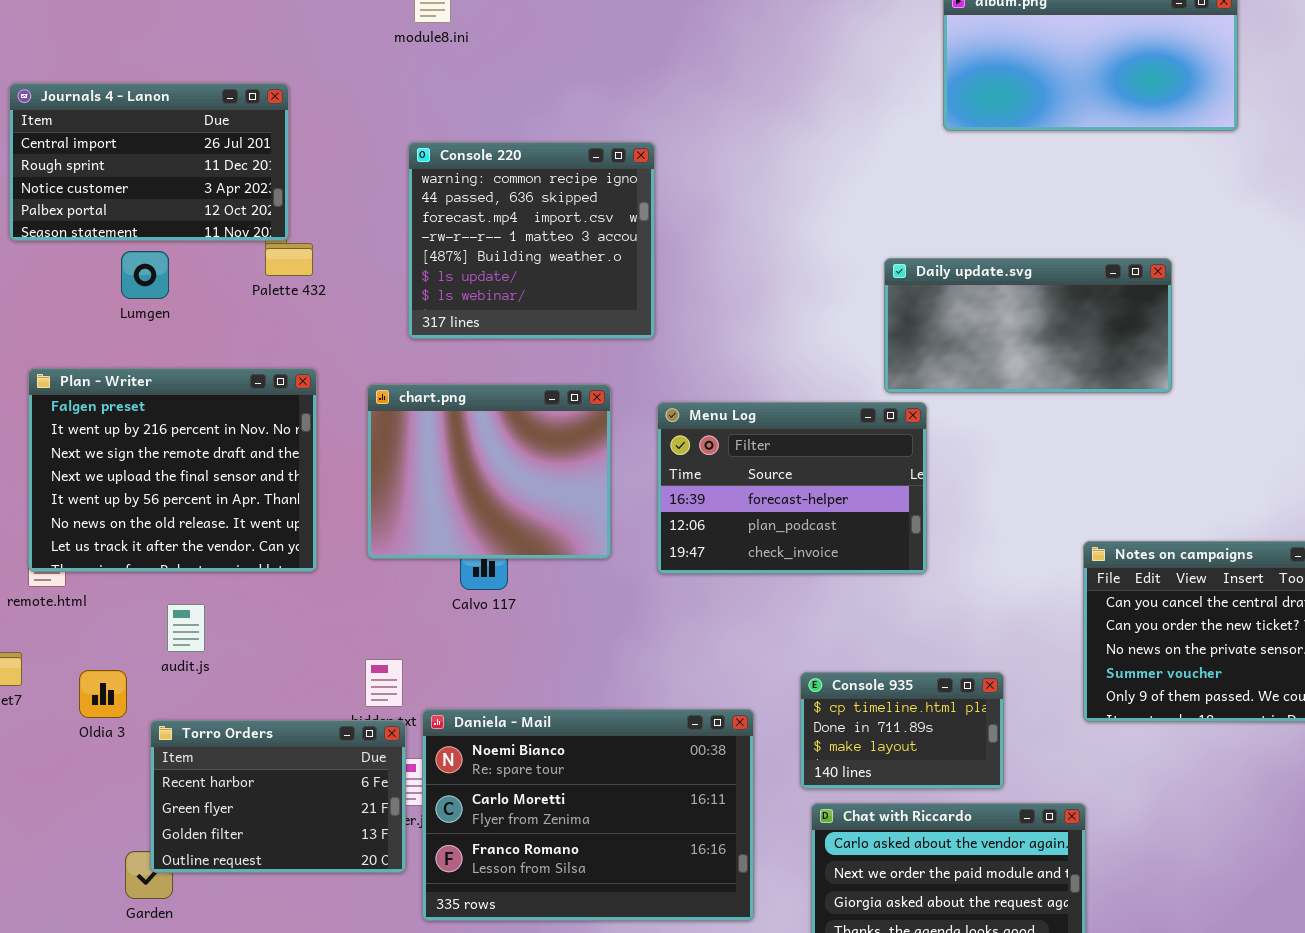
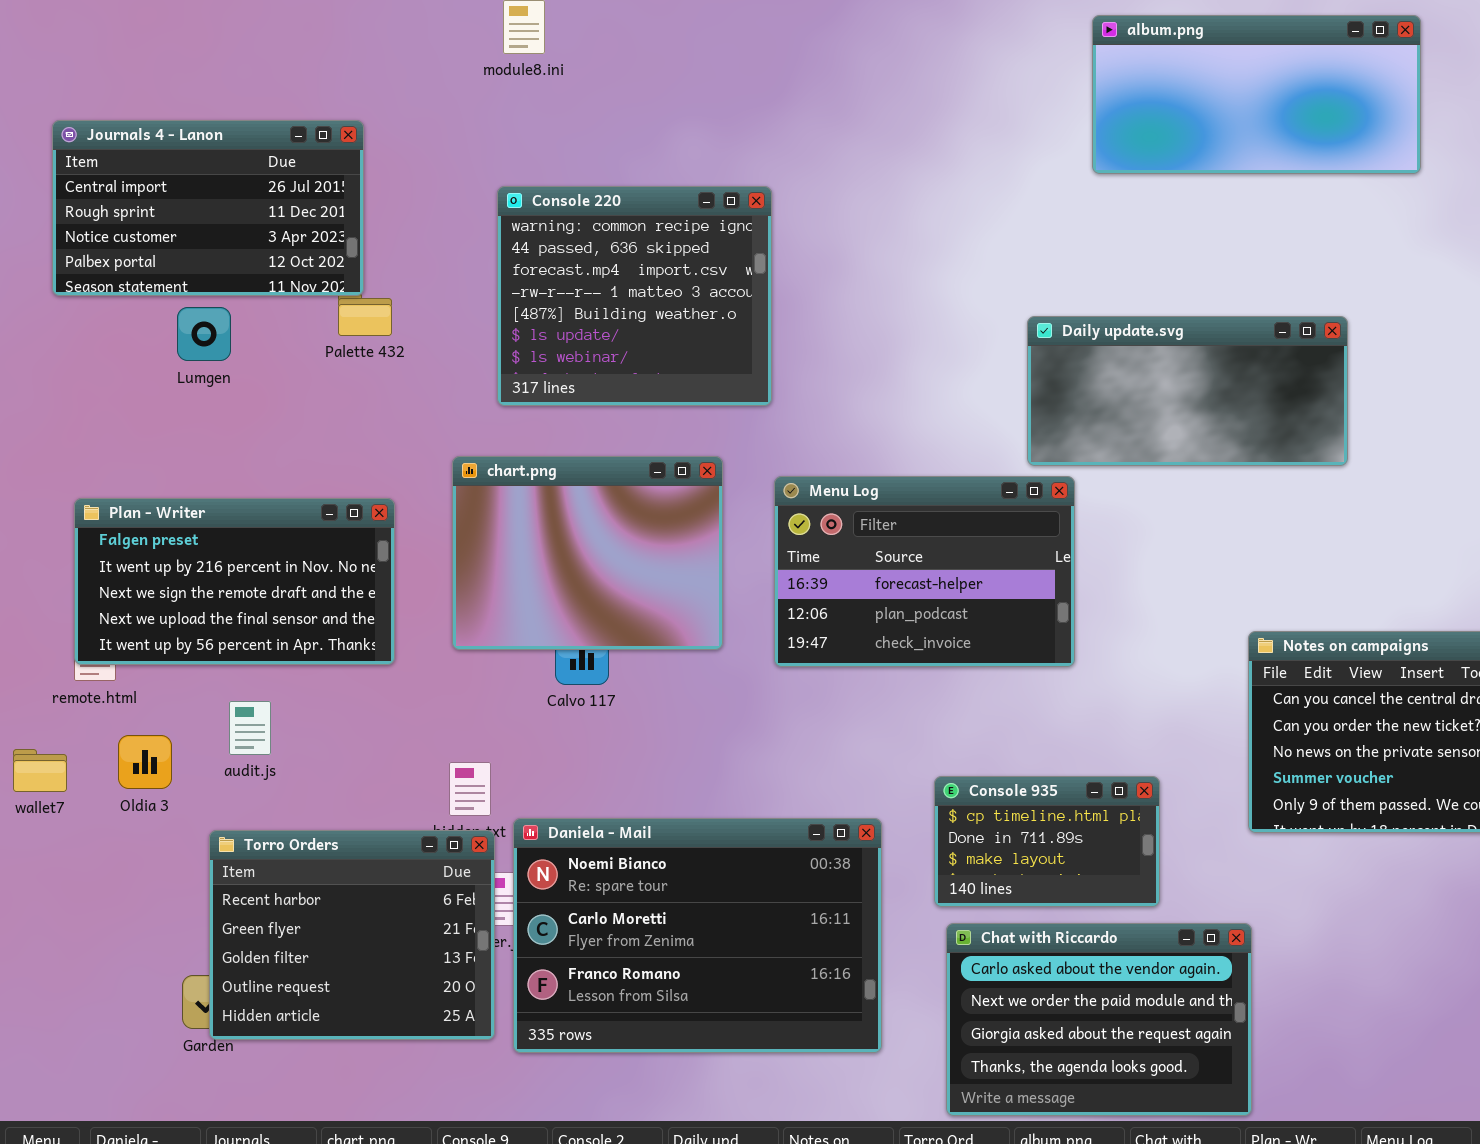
Plan - Writer: [28,368,317,572] -> [74,498,395,665], resized
Oldia 3: [79,670,127,718] -> [118,735,172,789], moved
Torro Orders: [150,720,406,873] -> [209,830,495,1040], resized

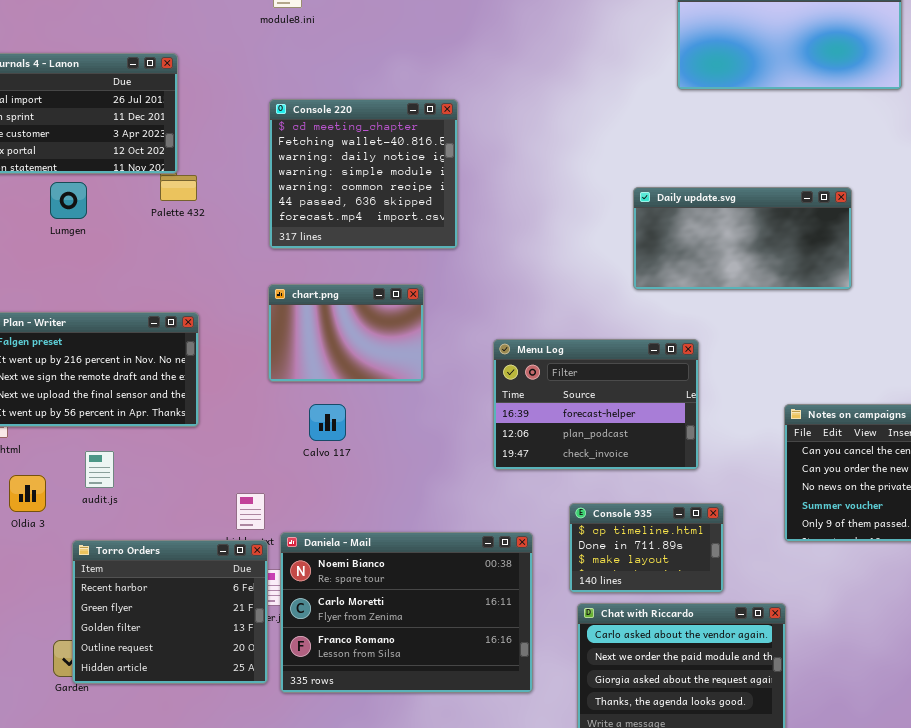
Console 220: [497,186,772,406] -> [269,99,458,249], scrolled up 4 rows
chart.png: [452,456,723,650] -> [268,284,424,382], resized
Menu Log: [774,476,1075,667] -> [493,339,699,470], moved

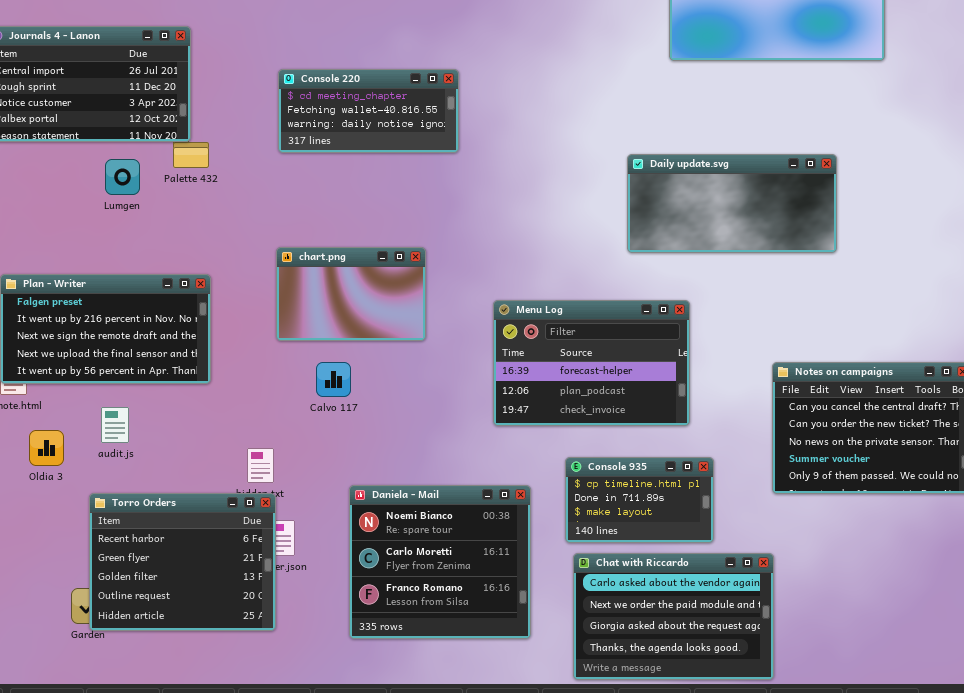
Console 220: [269,99,458,249] -> [278,69,459,153], resized
Lumgen: [50,182,87,219] -> [105,159,140,195], moved
Daniela - Mail: [280,532,533,693] -> [349,485,531,639], resized

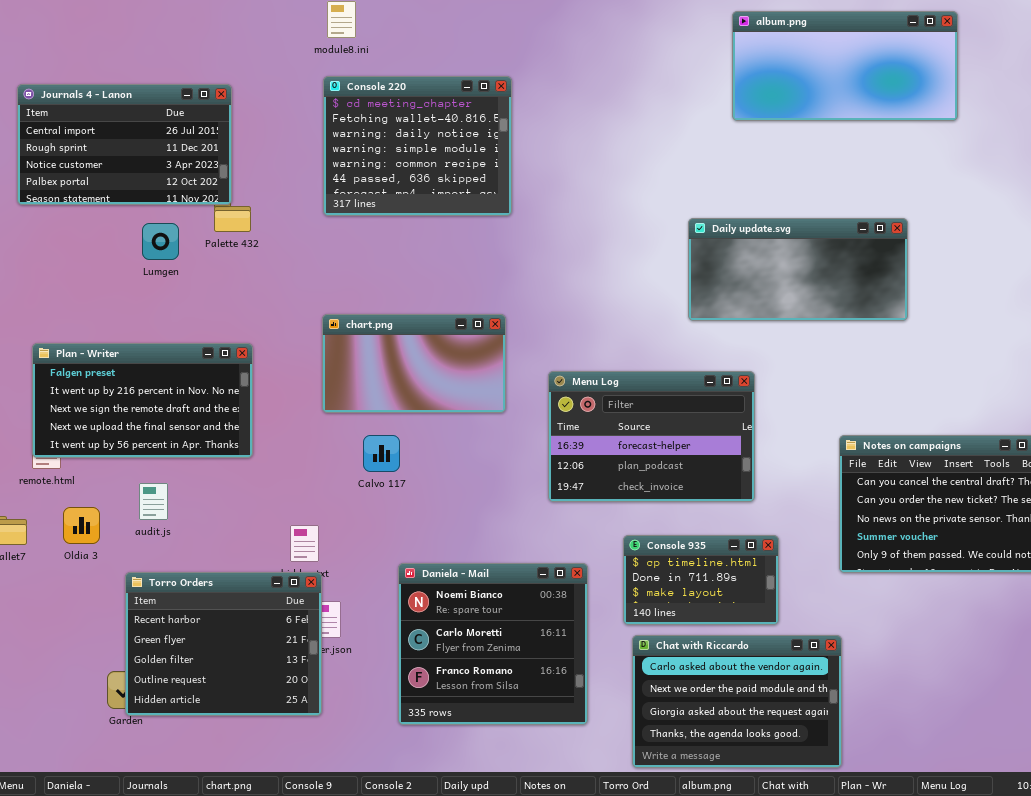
Console 220: [278,69,459,153] -> [323,76,512,216], resized
chart.png: [276,247,426,341] -> [322,314,506,413], resized

